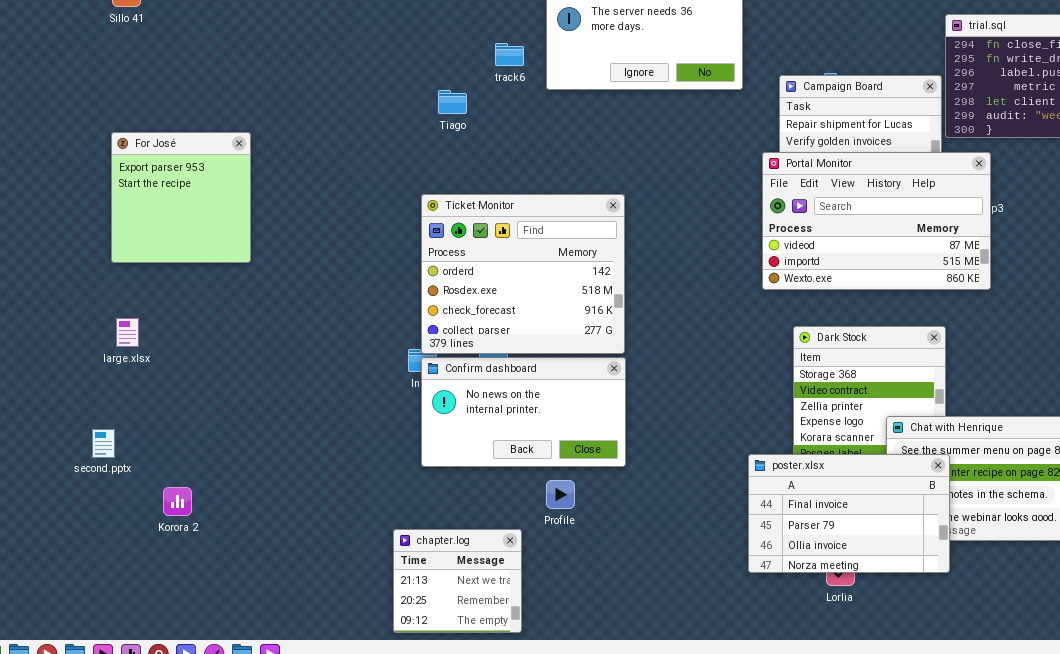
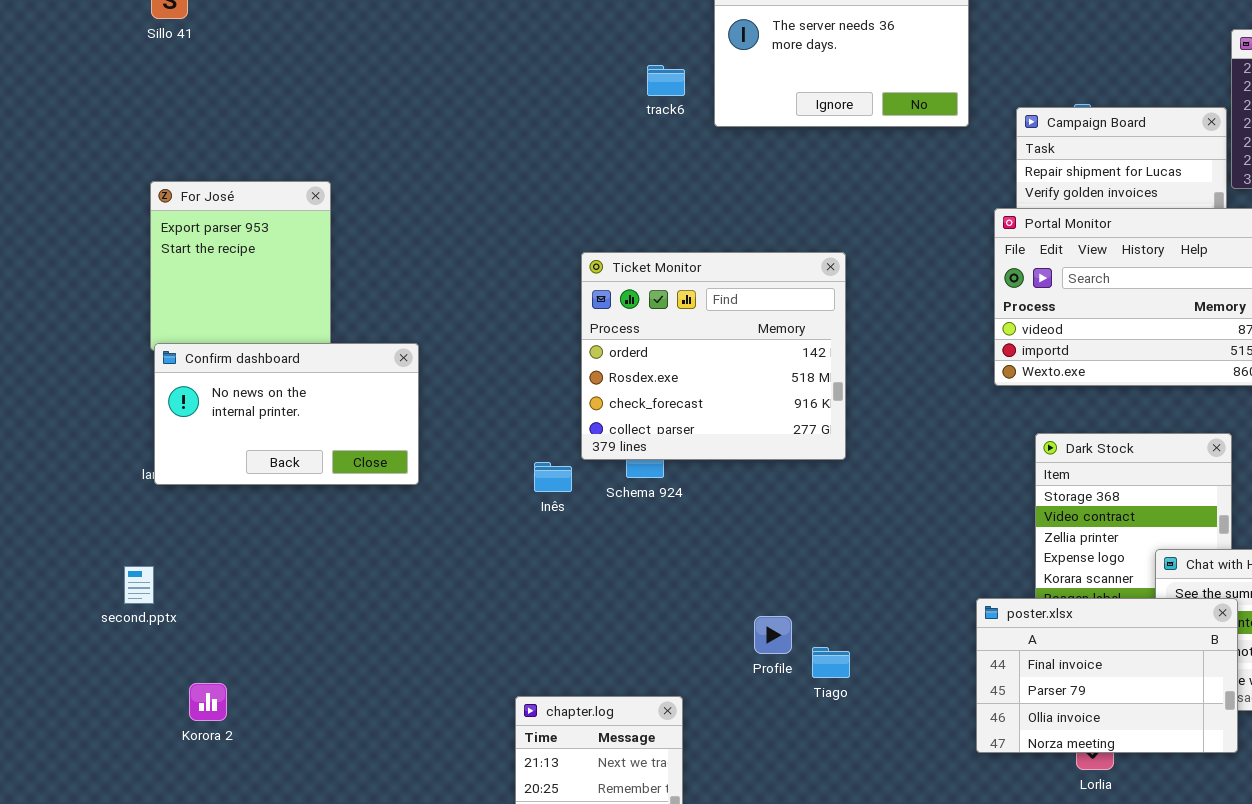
Tiago: [438,90,467,114] -> [812,647,850,678], moved
Ticket Monitor: [421,194,625,354] -> [581,252,846,460], moved
Confirm dashboard: [421,357,626,467] -> [154,343,419,485], moved
Profile: [546,480,575,509] -> [754,616,792,654], moved
Korora 2: [163,487,192,516] -> [189,683,227,721], moved

